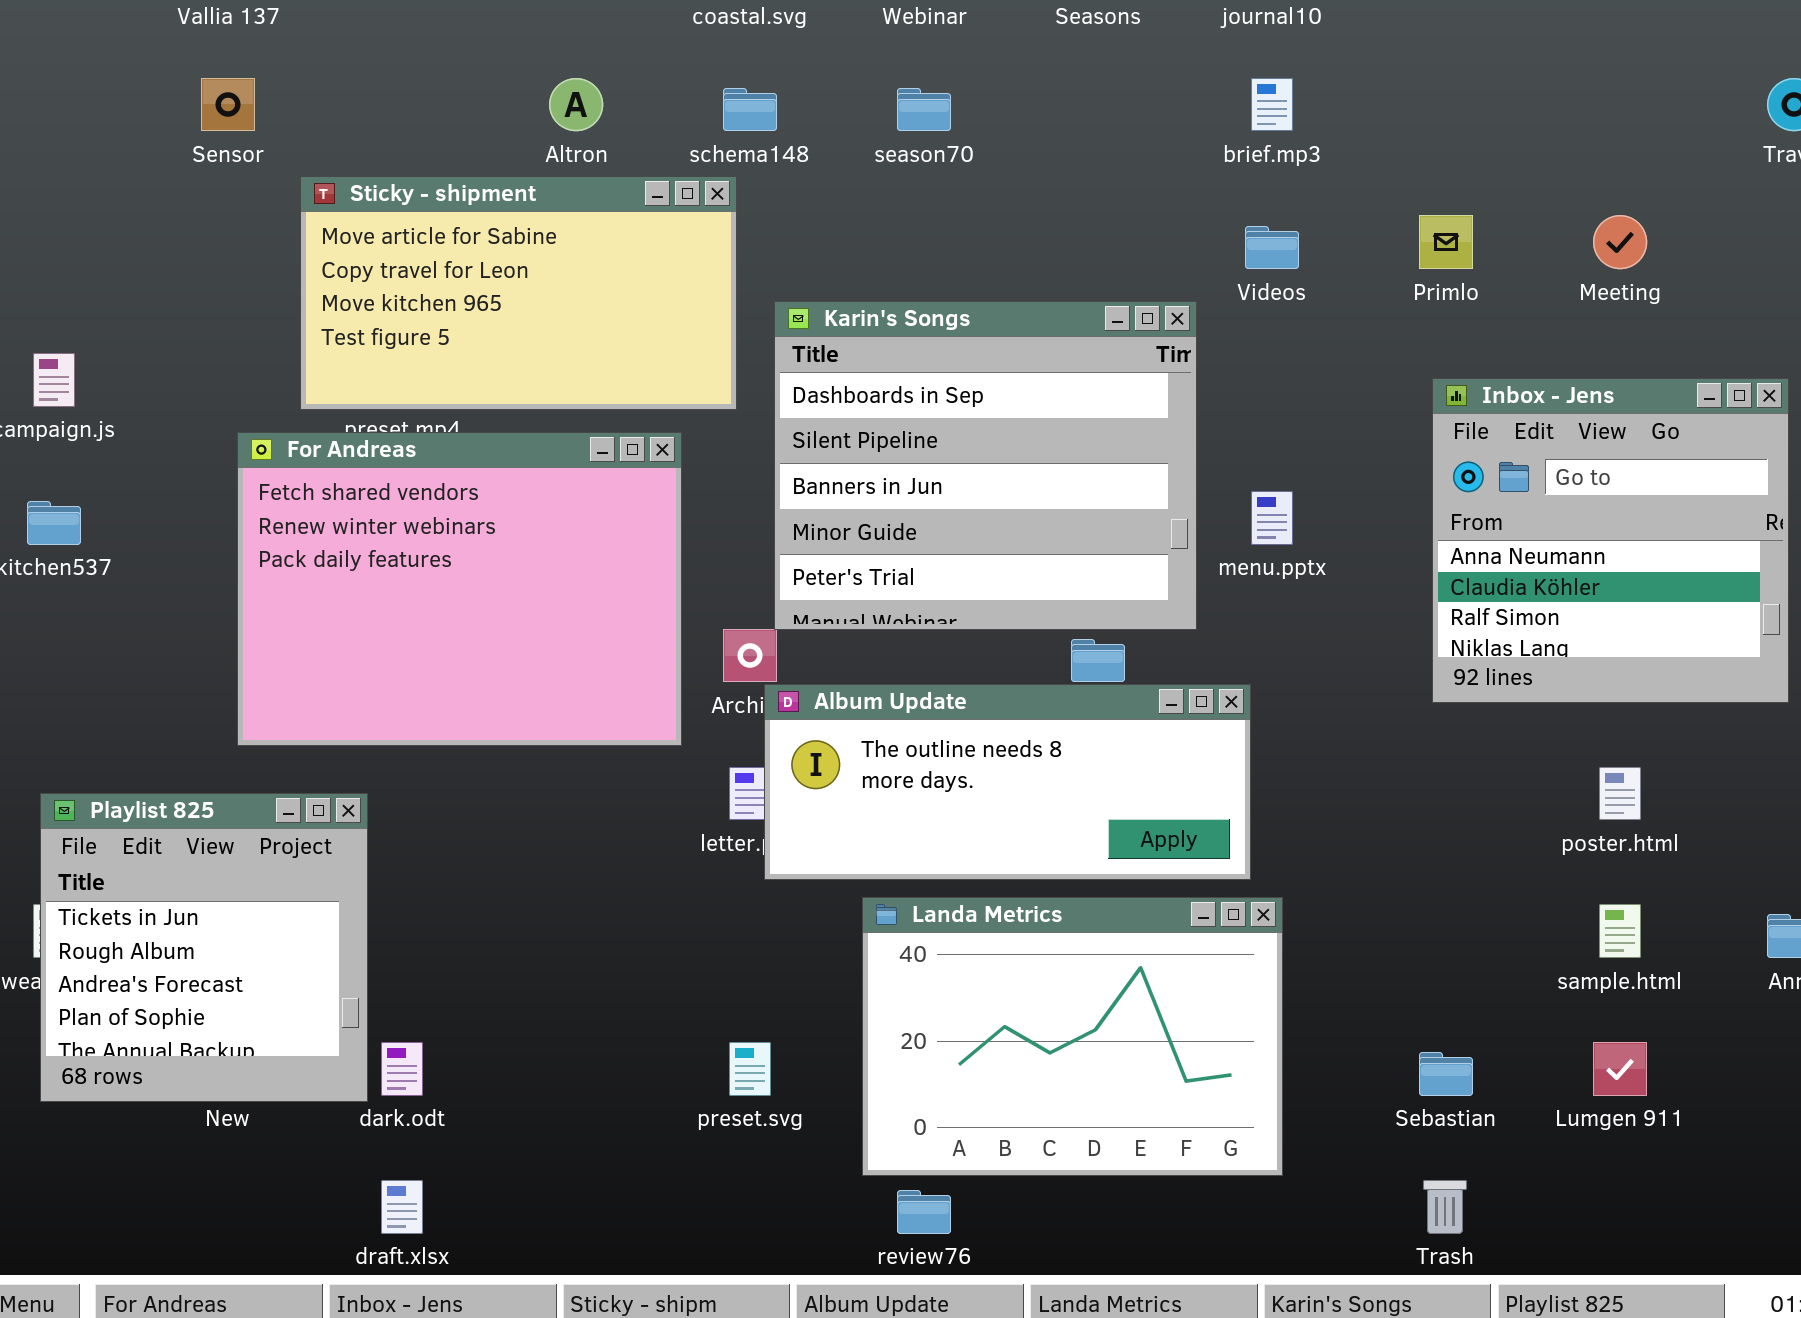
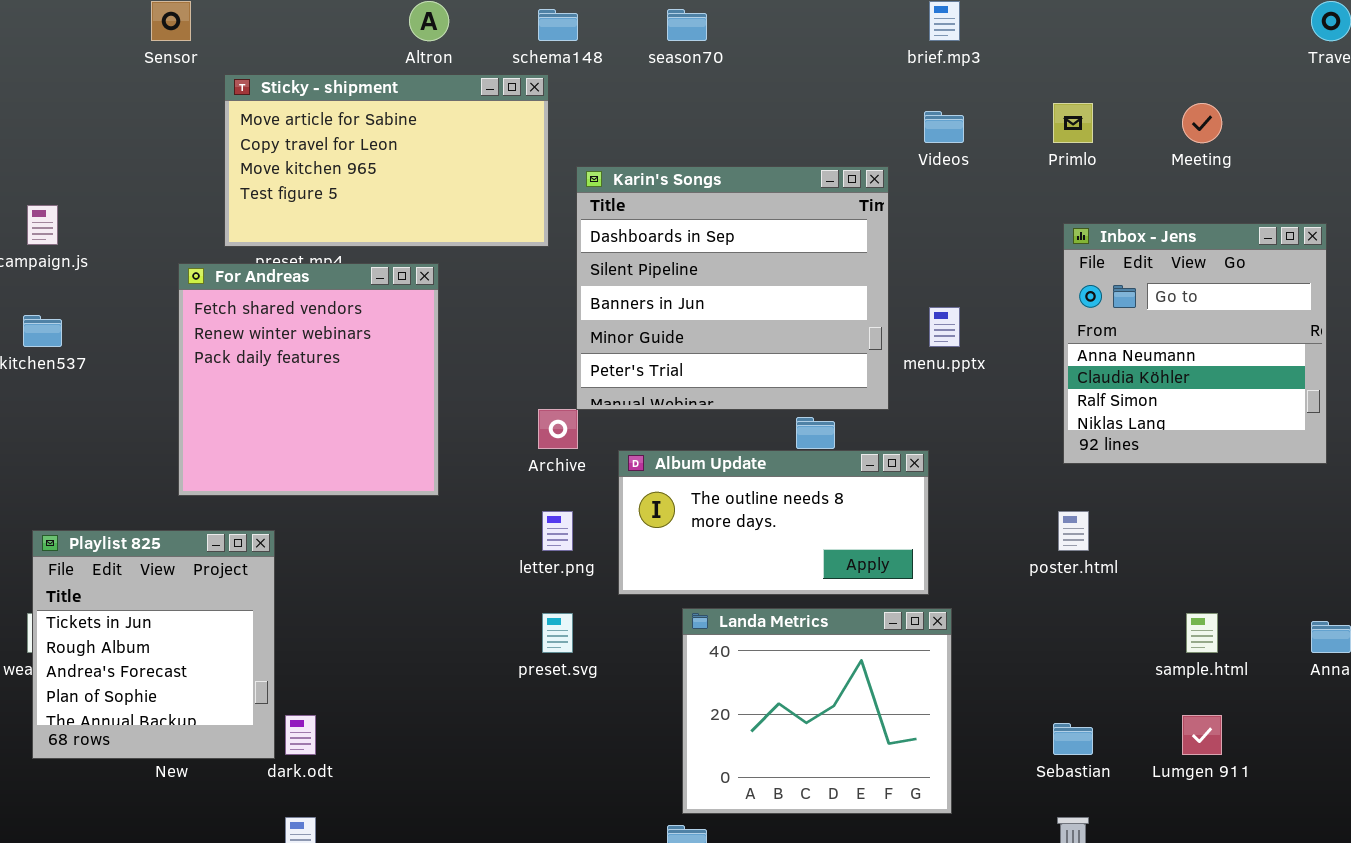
For Andreas: [237,432,682,746] -> [178,263,439,496], resized
Album Update: [764,684,1251,880] -> [618,450,929,595], resized
poster.html: [1599,767,1641,820] -> [1058,511,1089,551], moved
Landa Metrics: [862,897,1283,1176] -> [682,608,952,814], resized
preset.svg: [729,1042,771,1096] -> [542,613,573,653], moved

